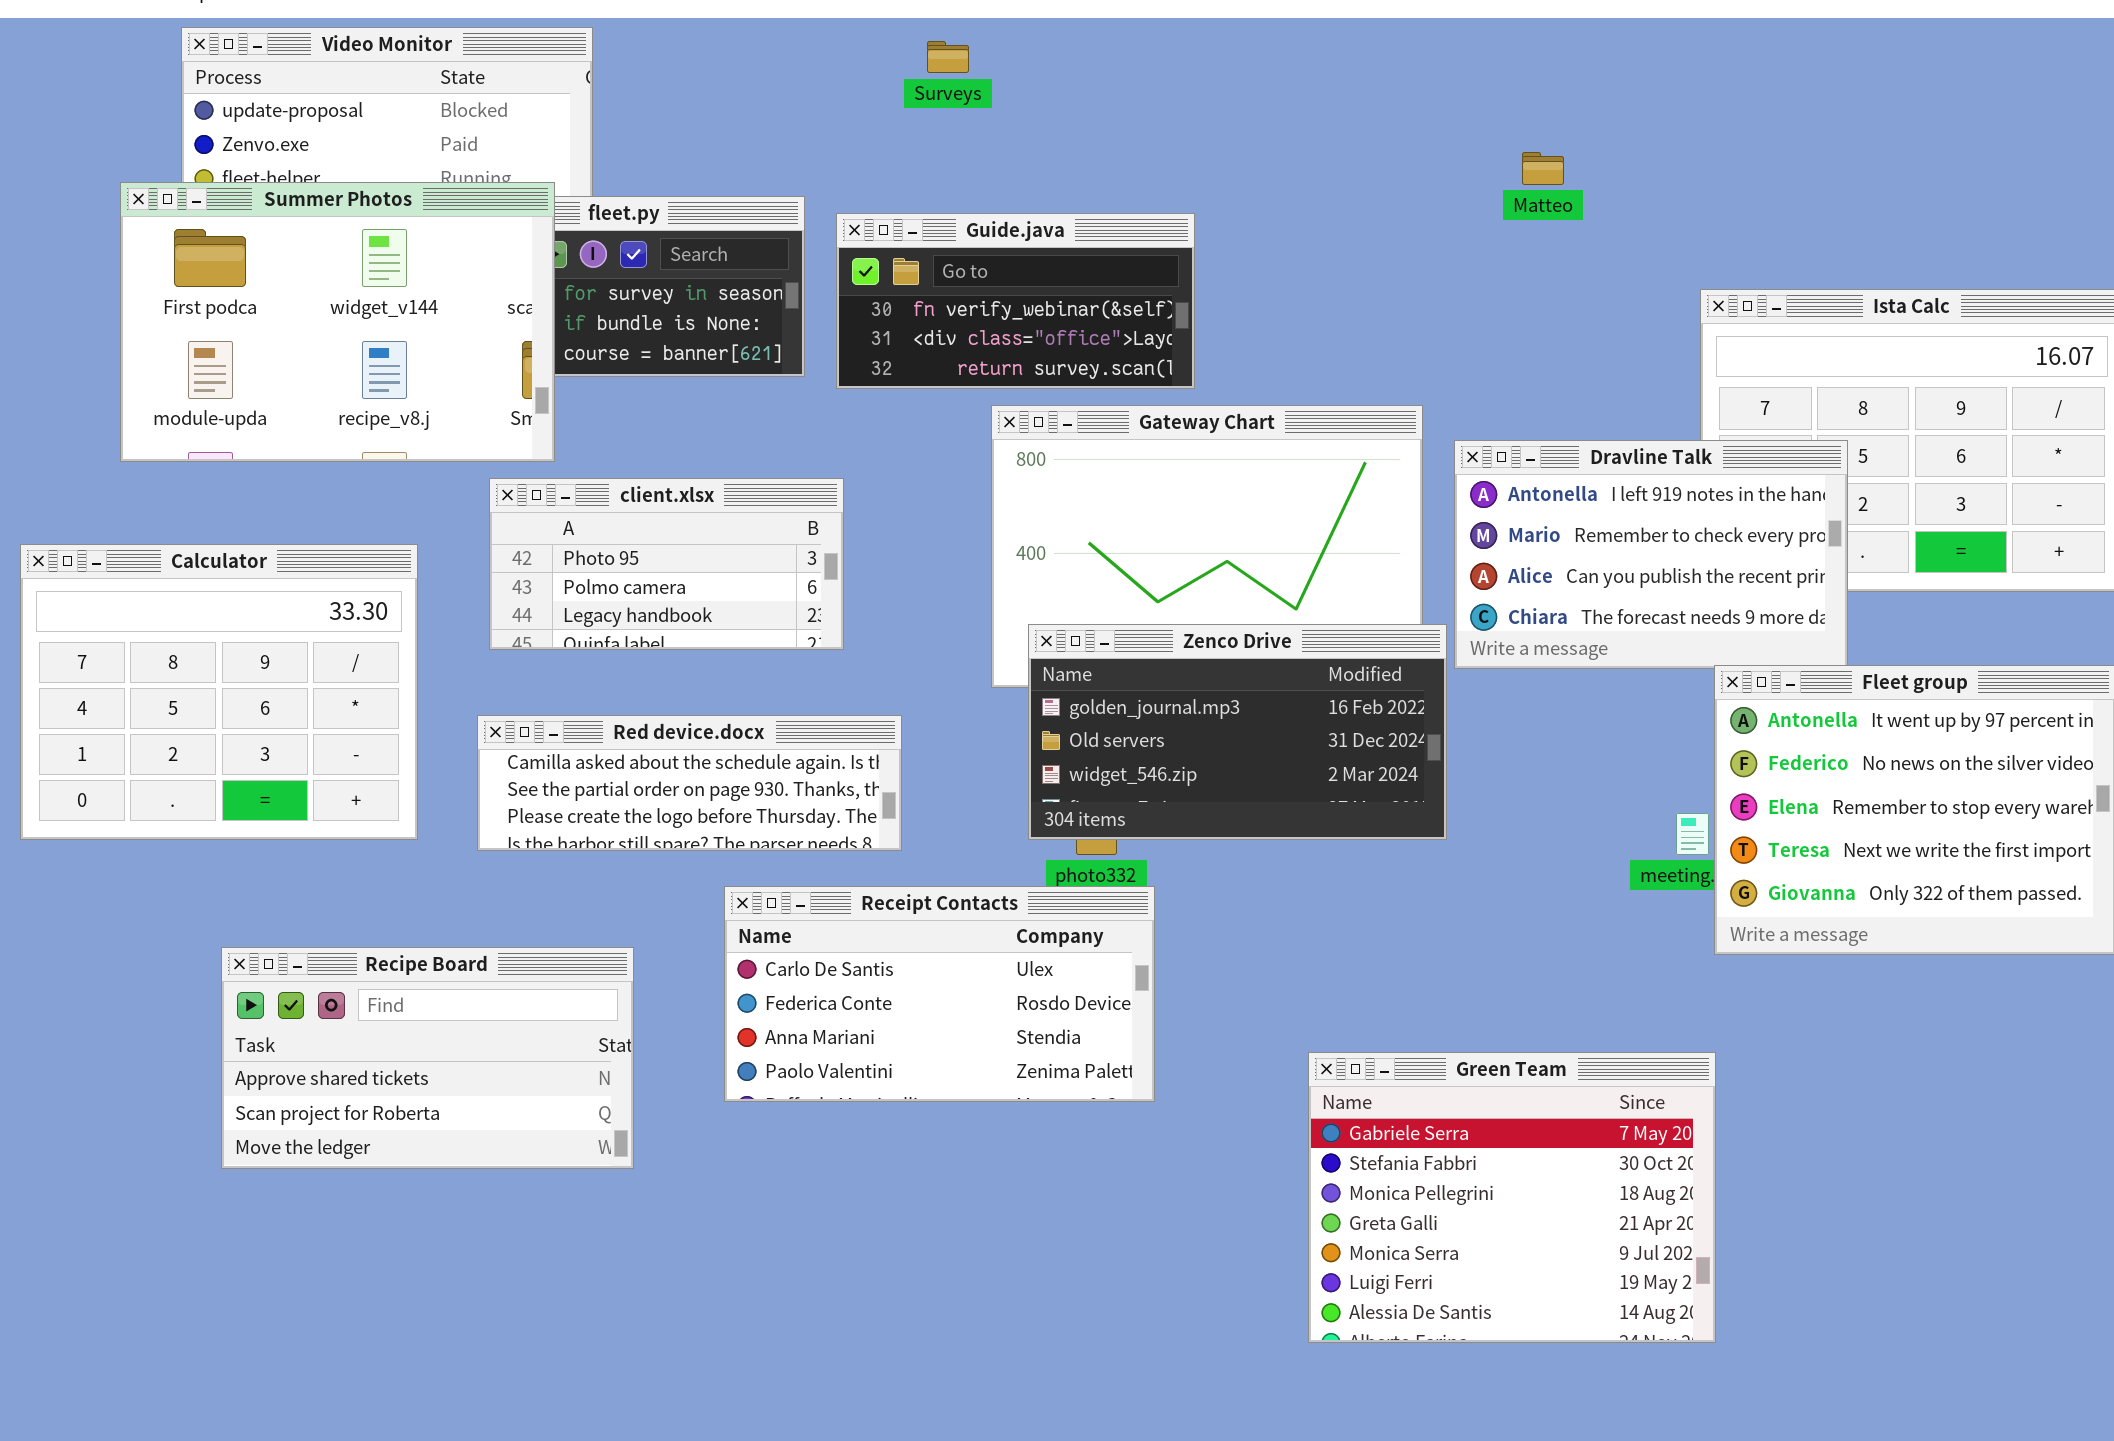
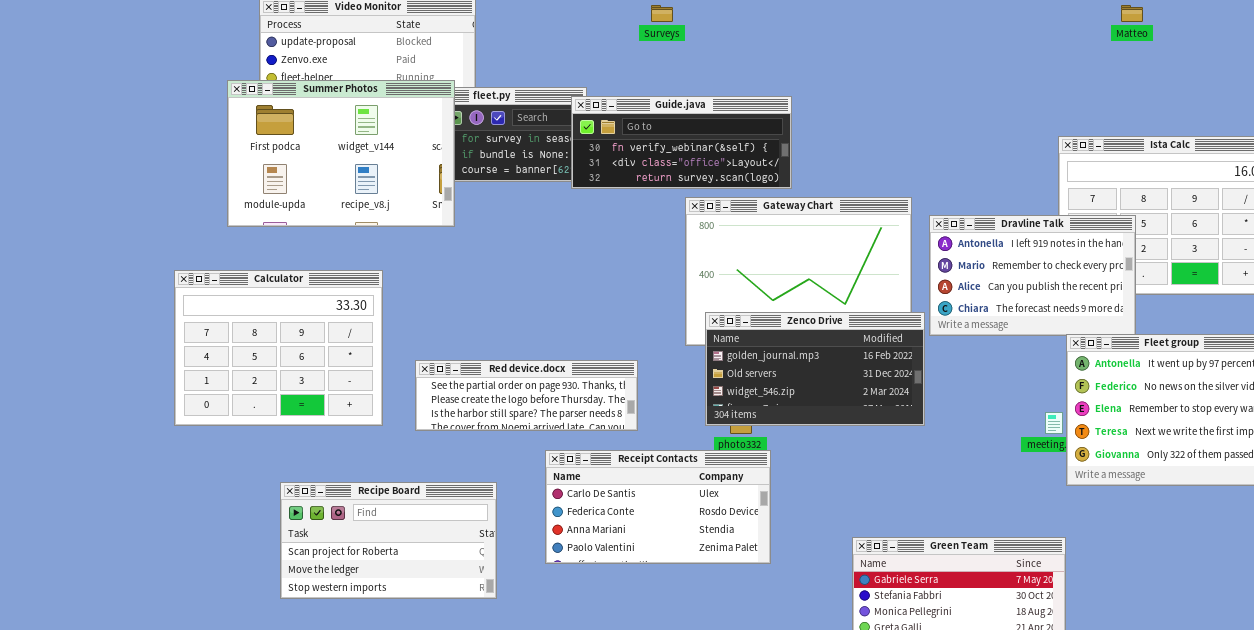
Matteo: [1522,152,1564,185] -> [1121,5,1143,22], moved
Guide.java: [836,213,1195,389] -> [571,96,792,189], resized
client.xlsx: [489,478,844,650] -> none, closed
Red device.docx: [477,715,902,851] -> [415,360,638,431], scrolled down 1 row
Recipe Board: [221,947,634,1169] -> [280,482,497,599], scrolled down 1 row

